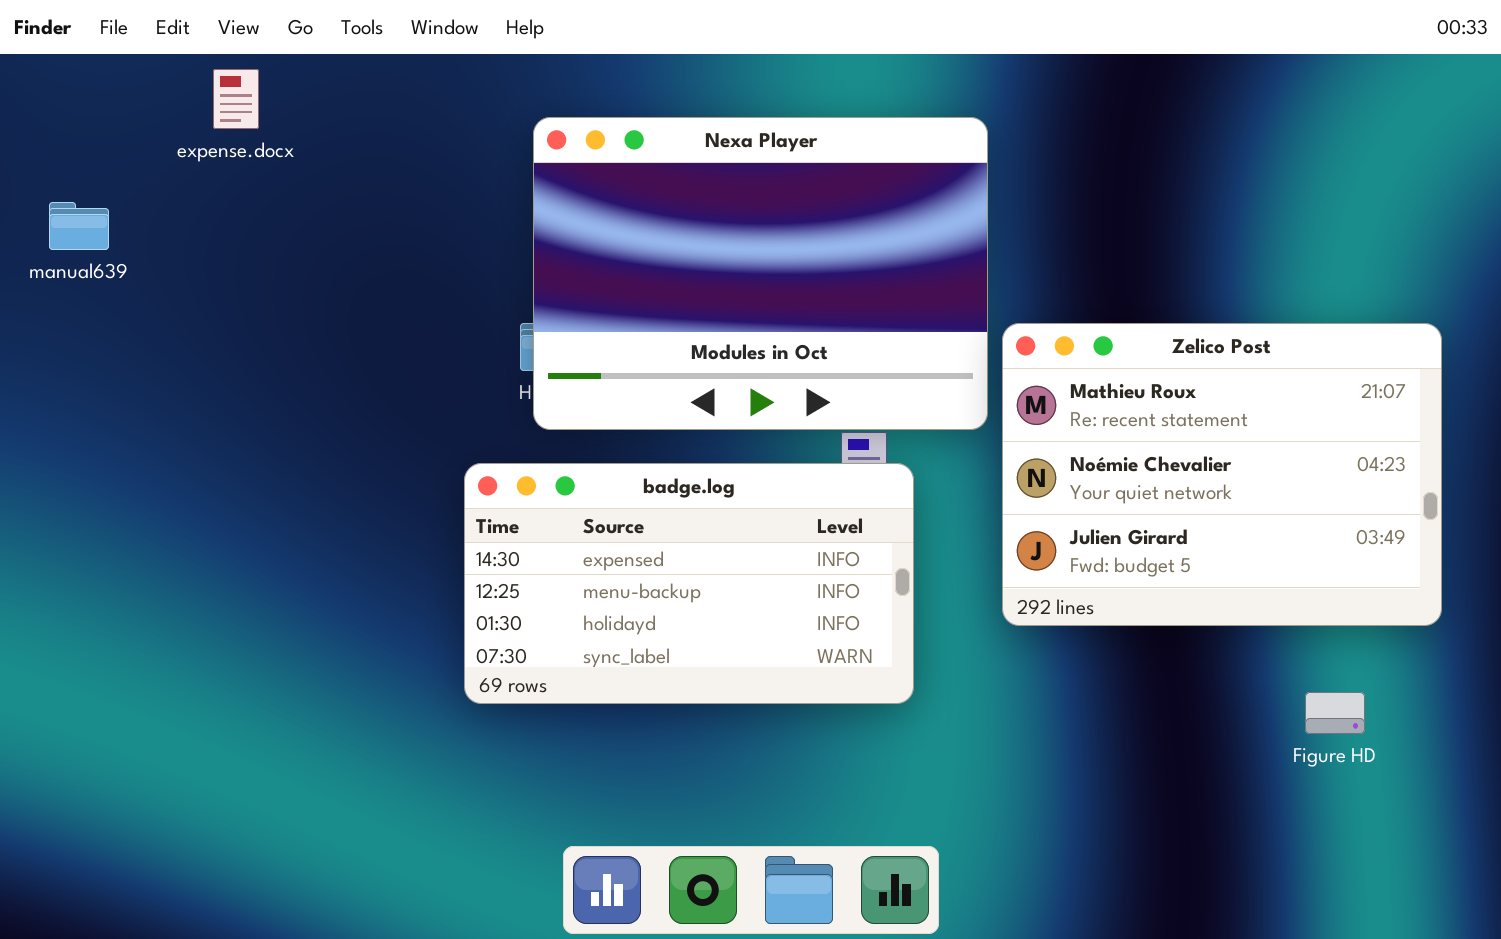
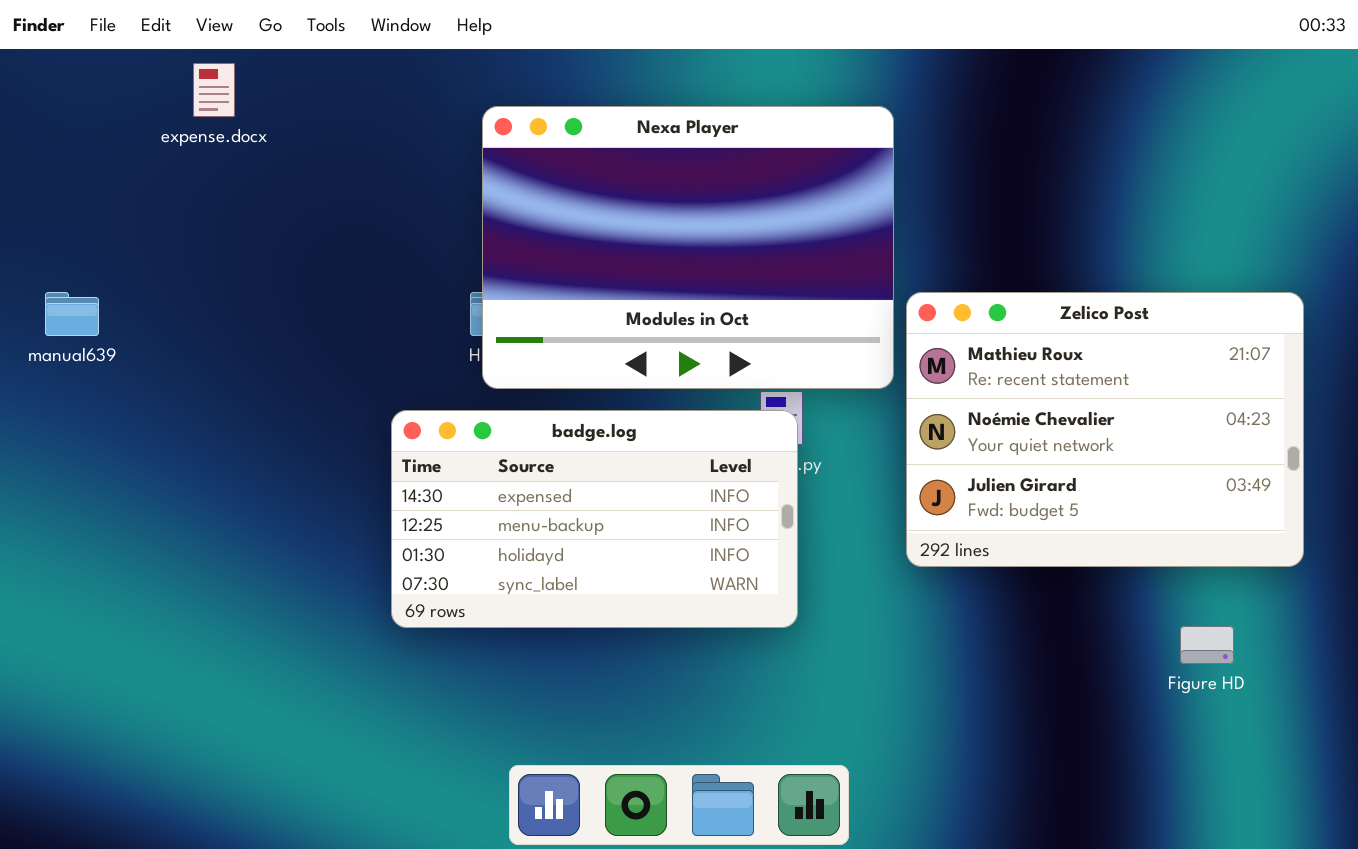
manual639: [49,202,109,250] -> [45,292,99,336], moved
badge.log: [464,463,914,704] -> [391,410,798,628], moved

